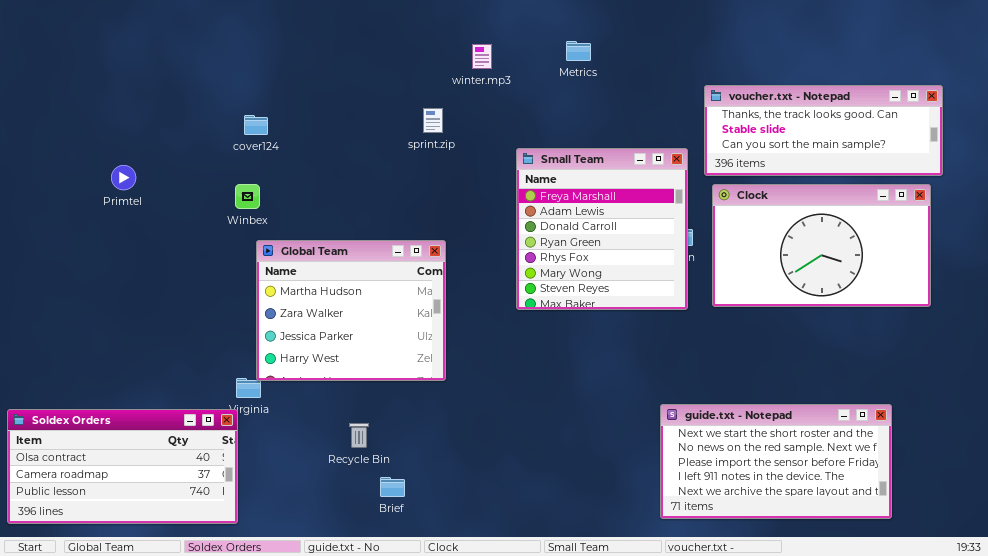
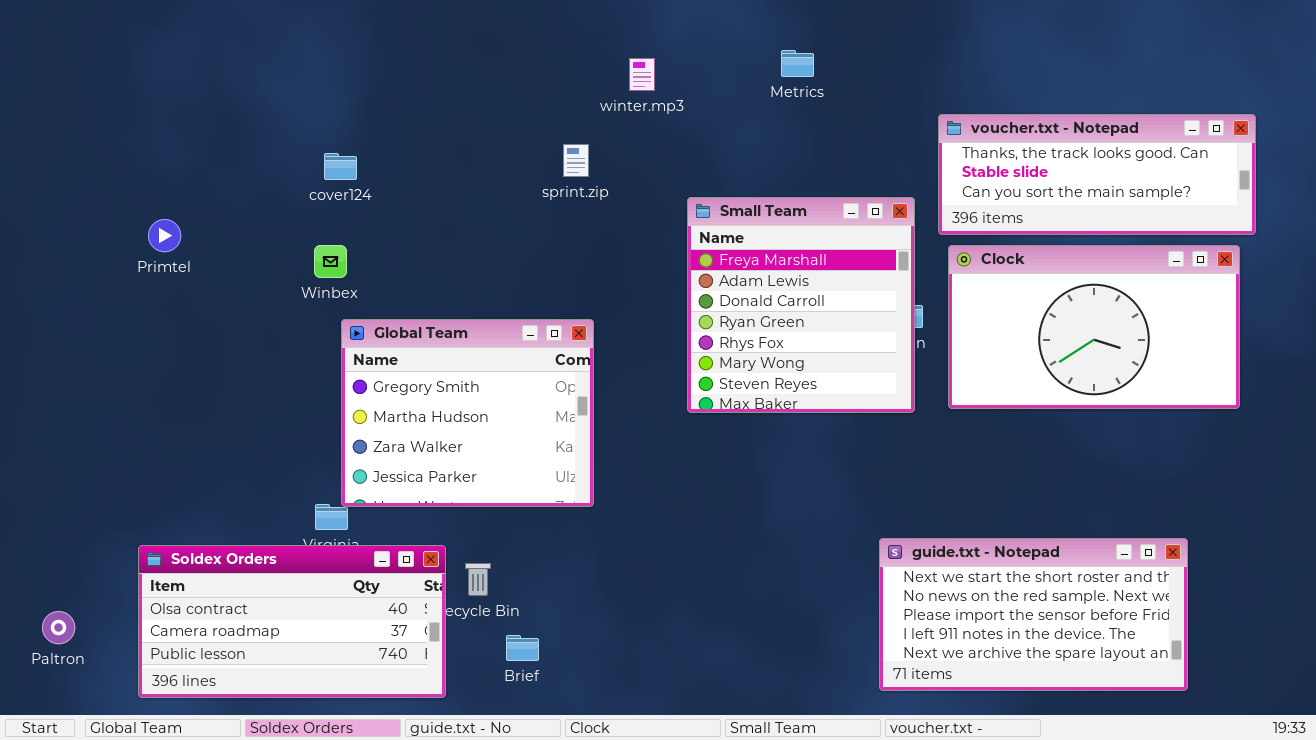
Metrics: [566,41,591,61] -> [781,50,814,77], moved
Global Team: [256,240,446,381] -> [341,319,594,507], scrolled up 1 row
Soldex Orders: [7,409,238,524] -> [138,545,446,698], moved

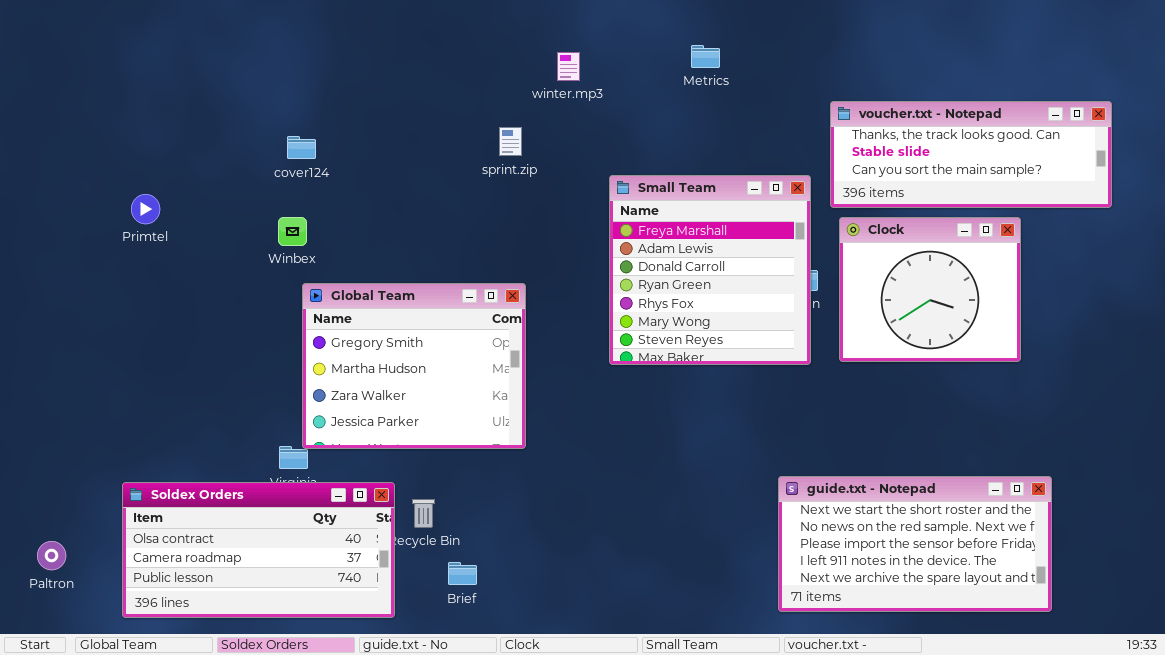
Clock: [948,245,1240,409] -> [839,217,1021,362], resized

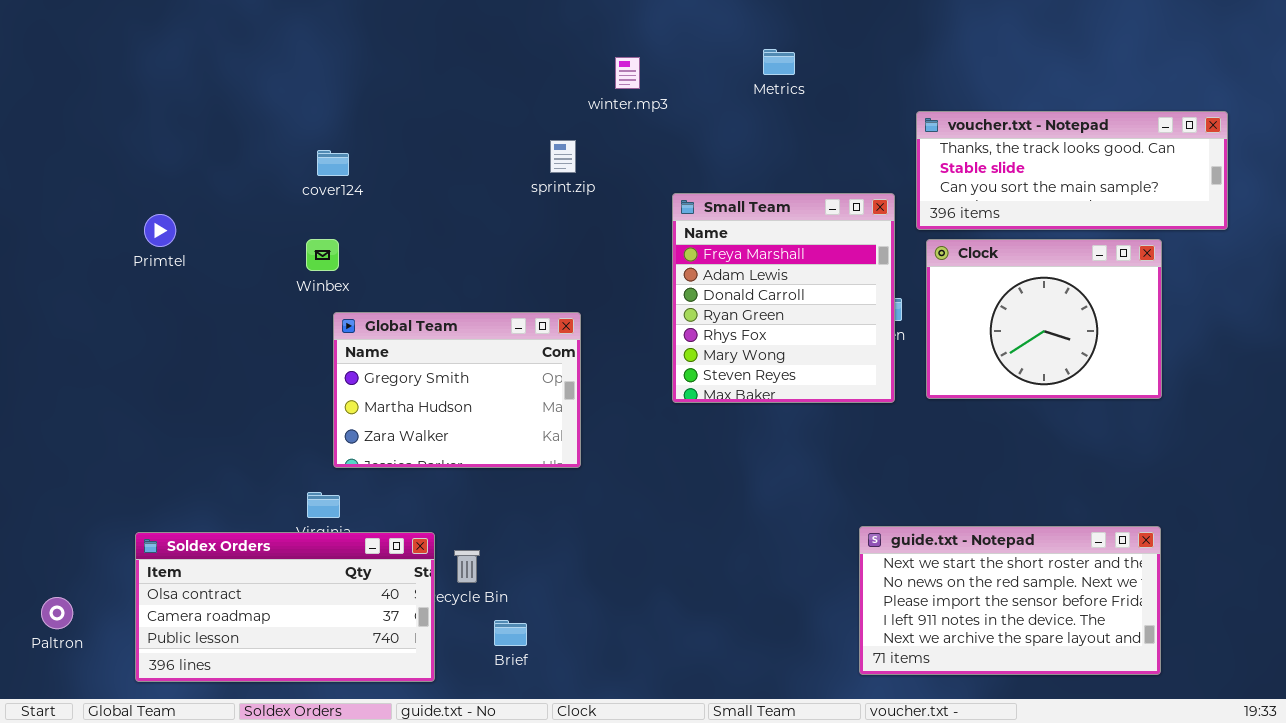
Clock: [839,217,1021,362] -> [926,239,1162,399], resized
Global Team: [302,283,526,449] -> [333,312,581,468], resized

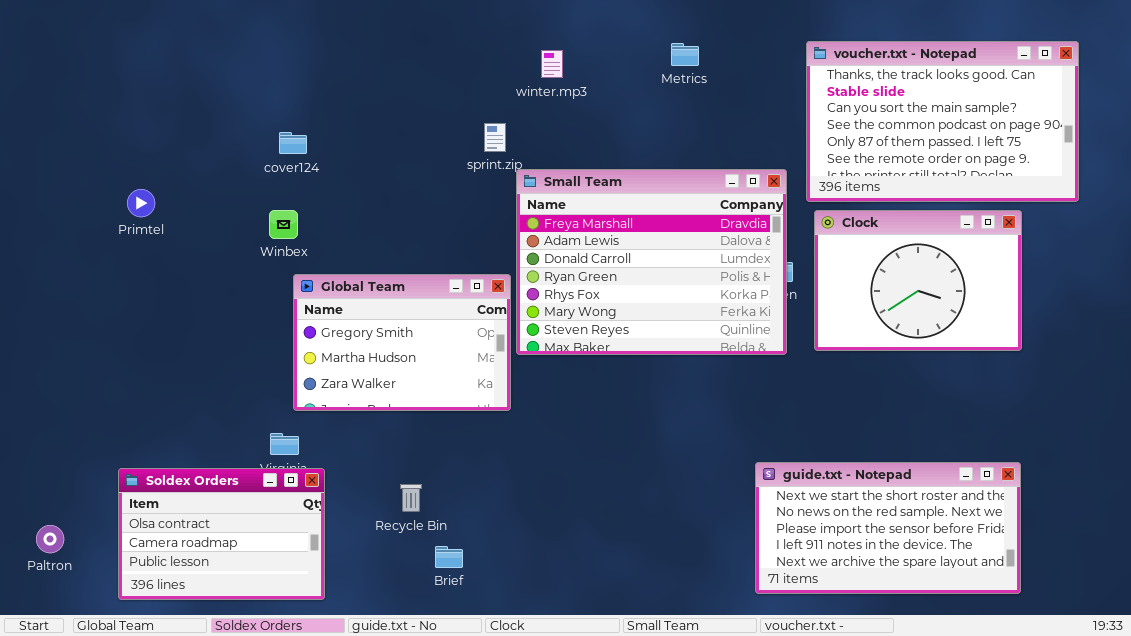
voucher.txt - Notepad: [916,111,1228,230] -> [806,41,1079,202], resized
Small Team: [672,193,895,403] -> [516,169,787,355], resized
Soldex Orders: [135,532,435,682] -> [118,468,325,600], resized

